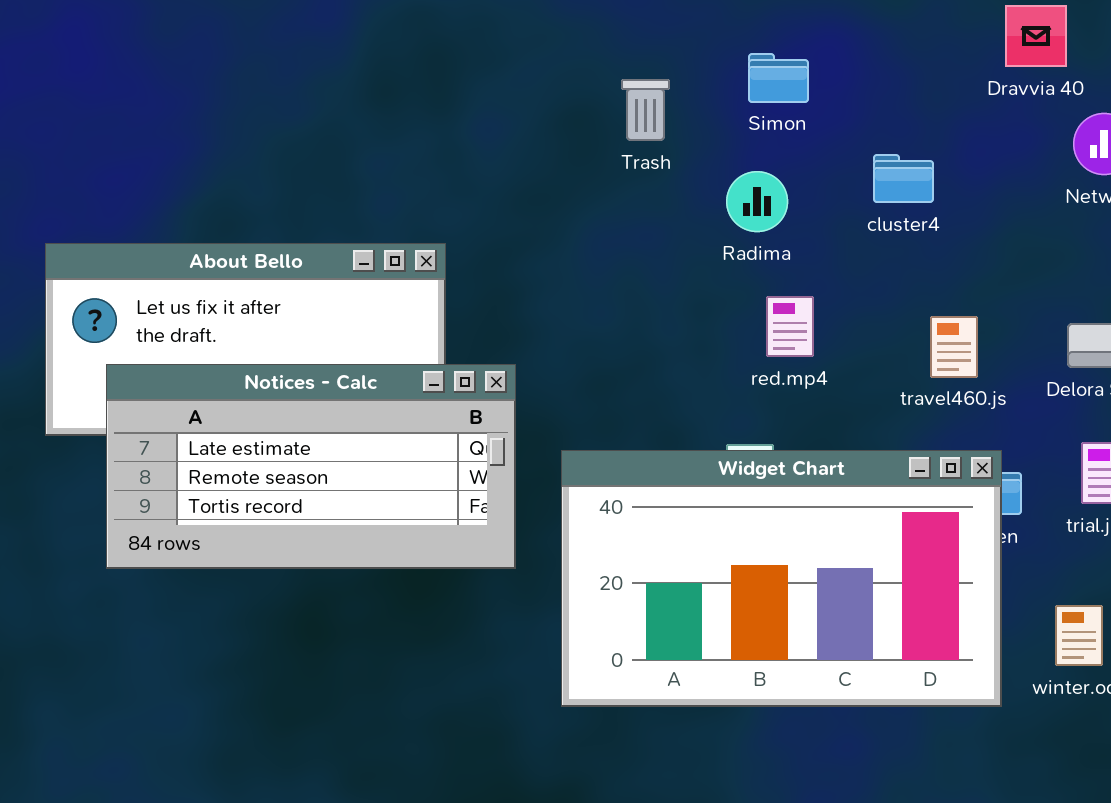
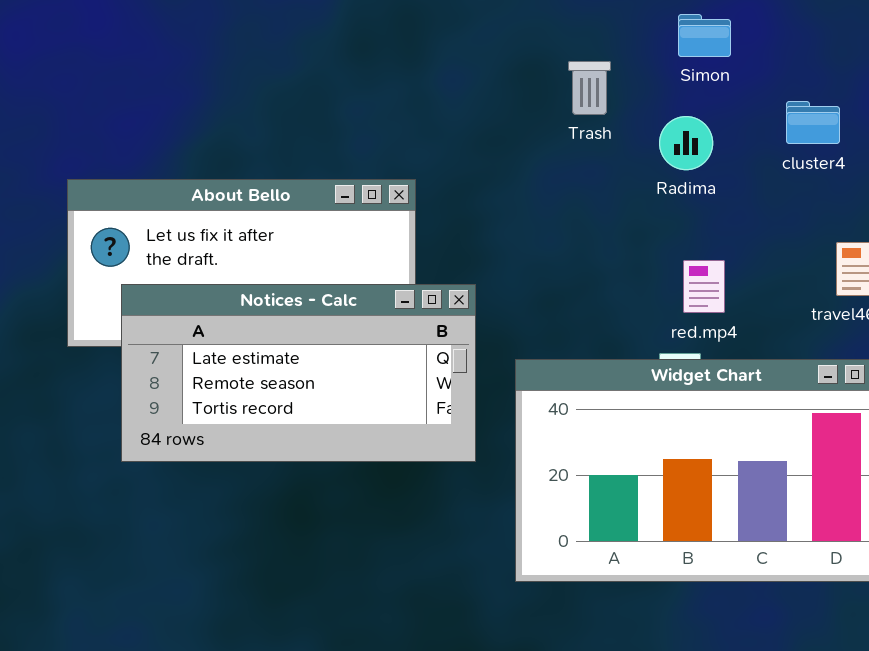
Trash: [621,79,670,141] -> [568,61,611,115], moved
red.mp4: [766,296,814,357] -> [683,260,725,313], moved

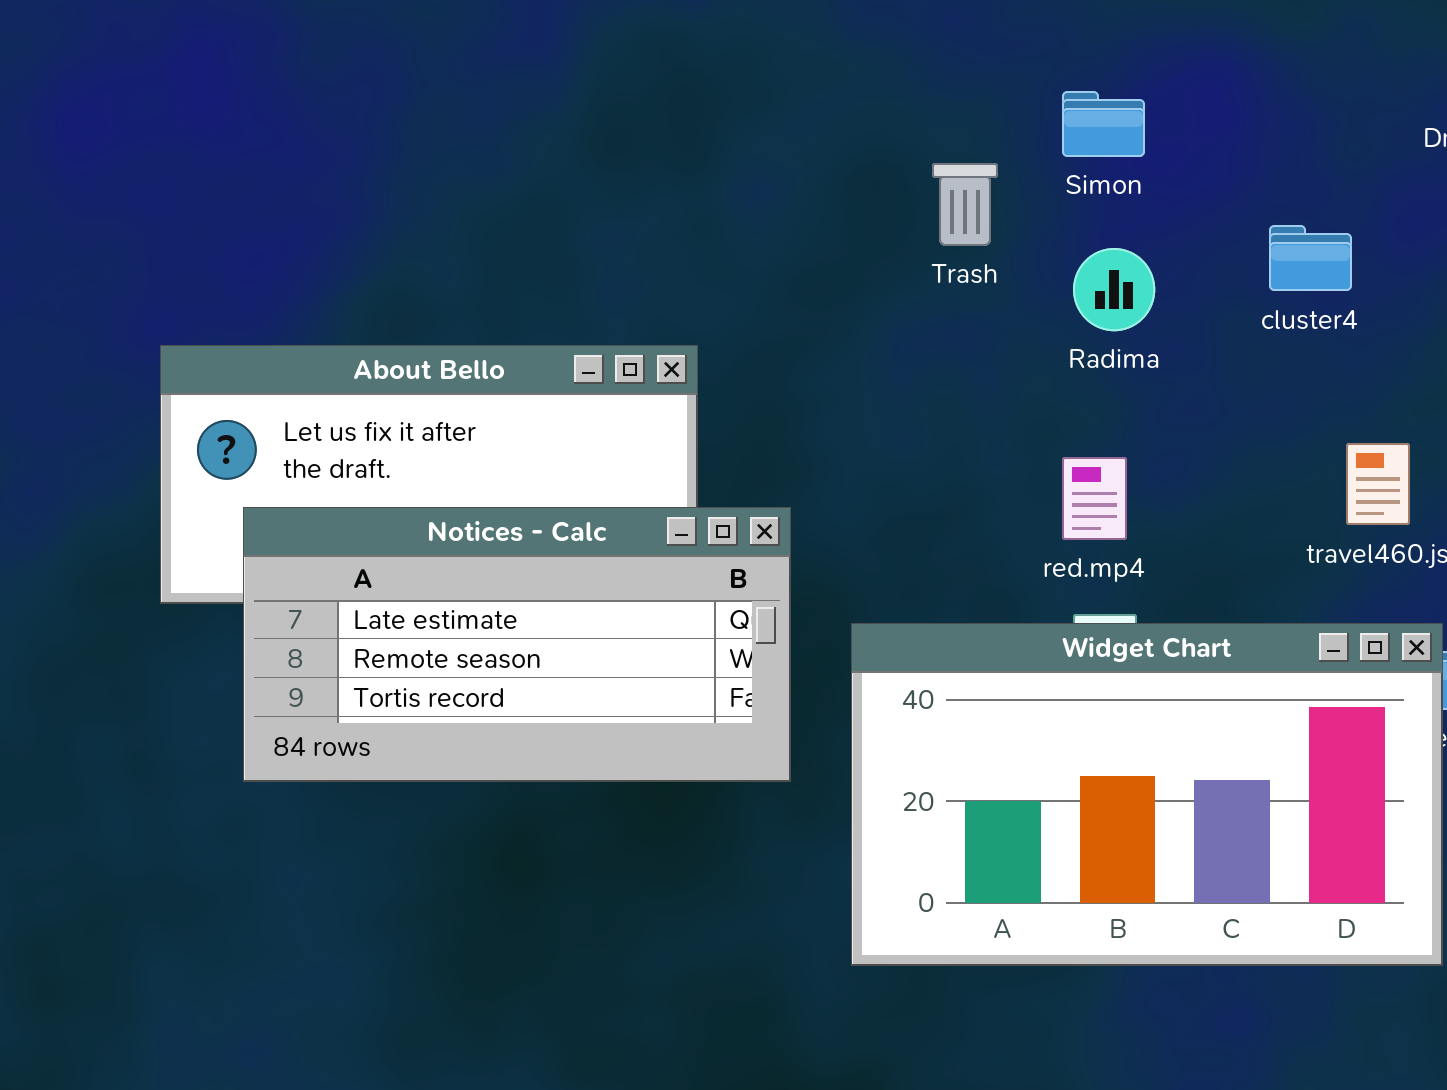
Simon: [678,14,731,57] -> [1062,91,1145,157], moved
red.mp4: [683,260,725,313] -> [1062,457,1127,540], moved

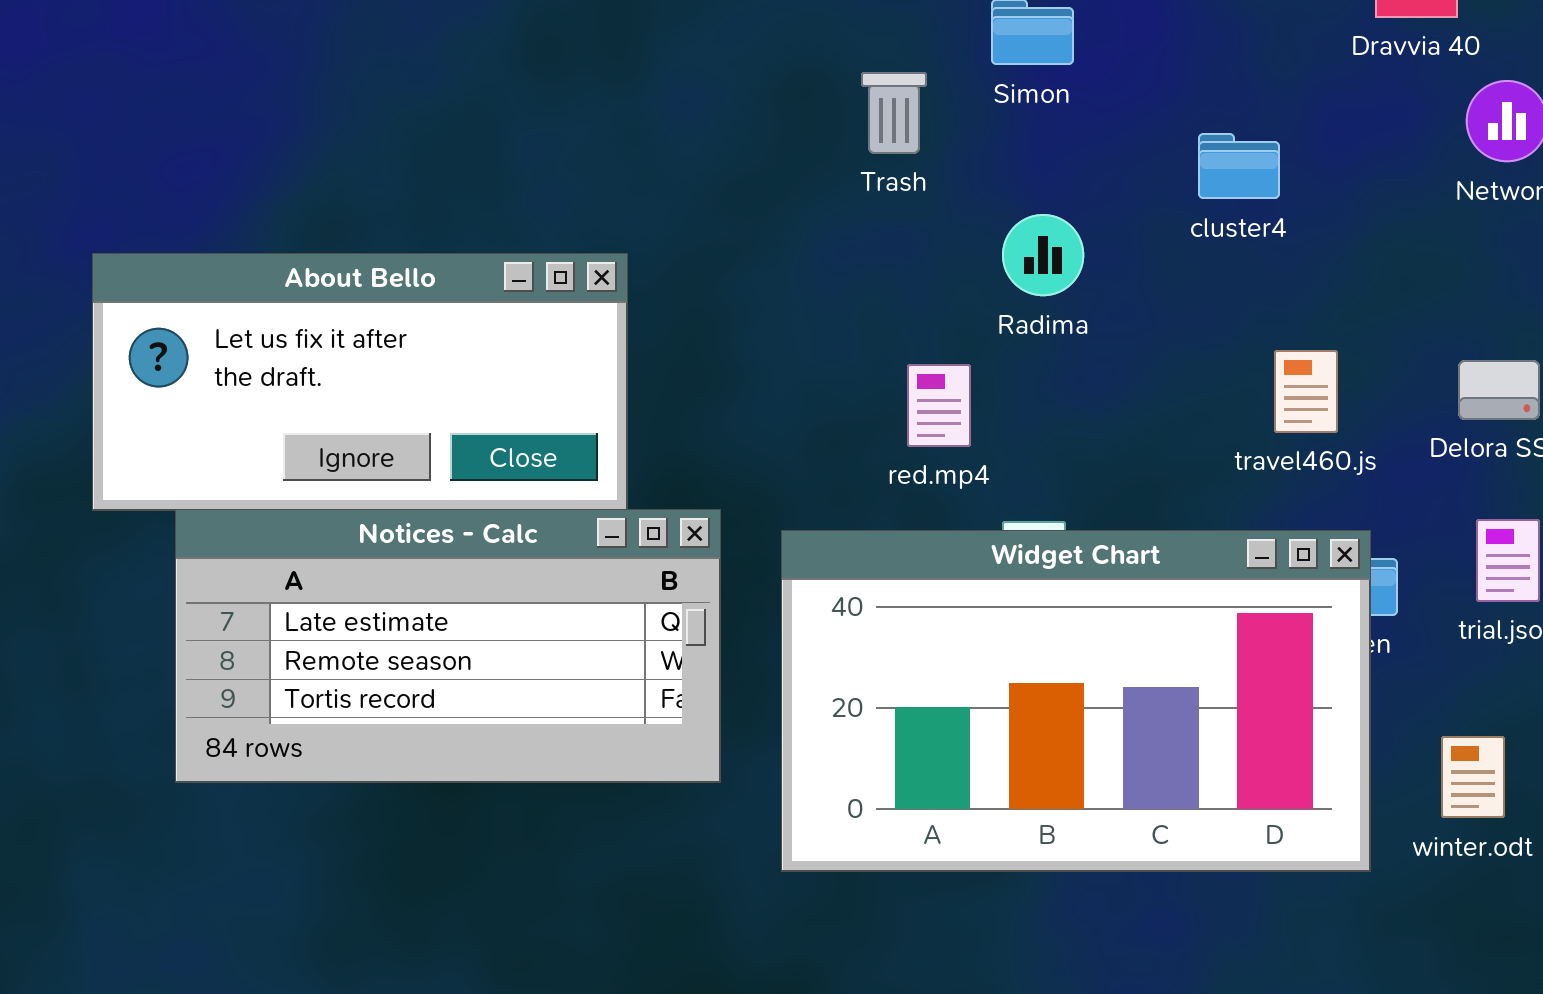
Radima: [1073,248,1155,331] -> [1002,214,1084,296], moved
red.mp4: [1062,457,1127,540] -> [907,364,971,447], moved
Notices - Calc: [243,507,791,782] -> [175,509,721,783], moved

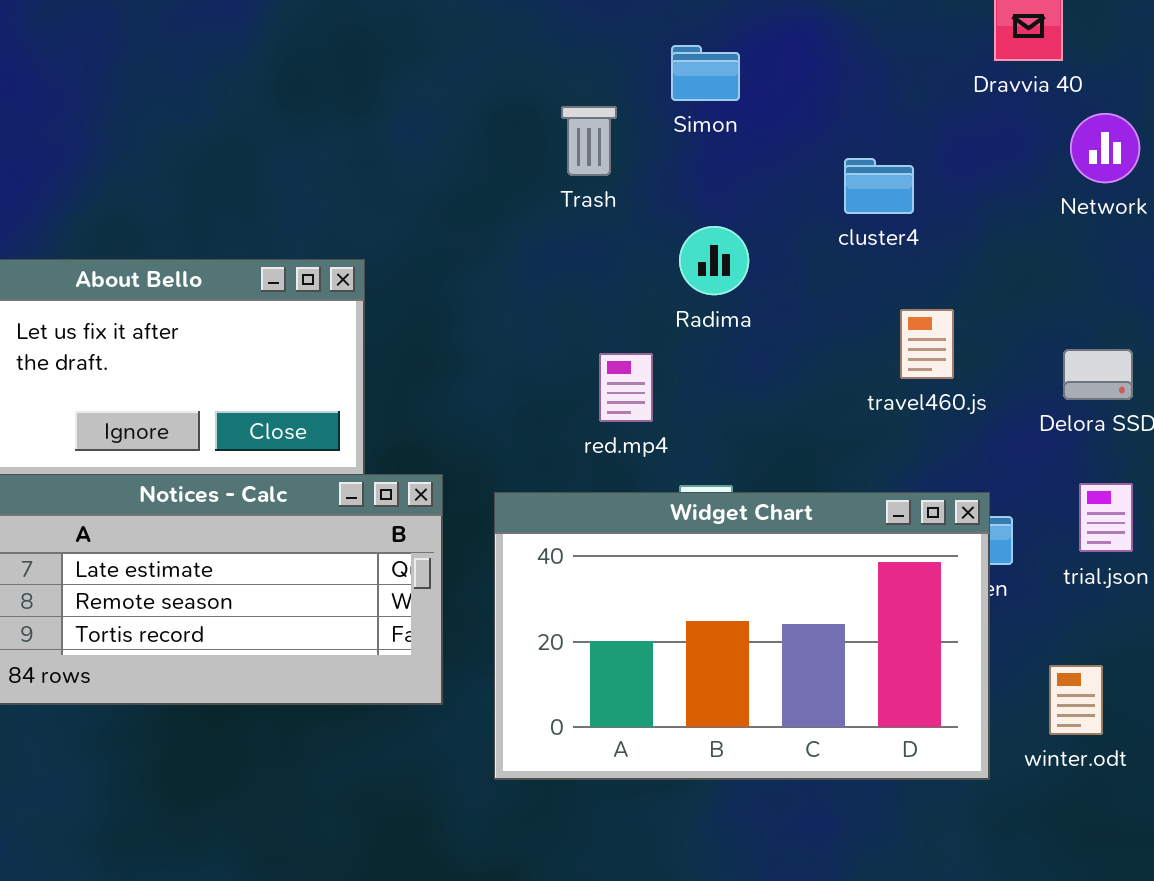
travel460.js: [1274,350,1338,433] -> [900,309,954,379], moved

